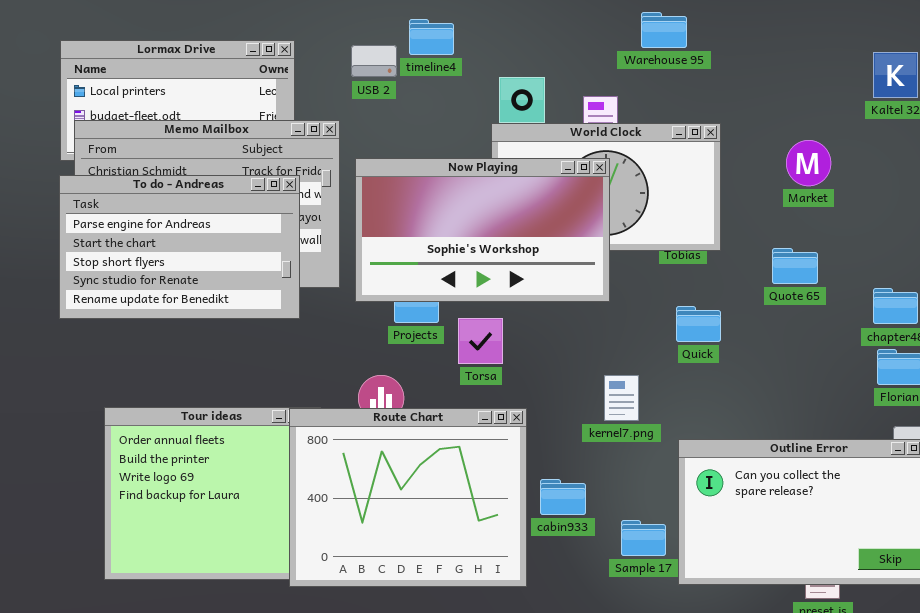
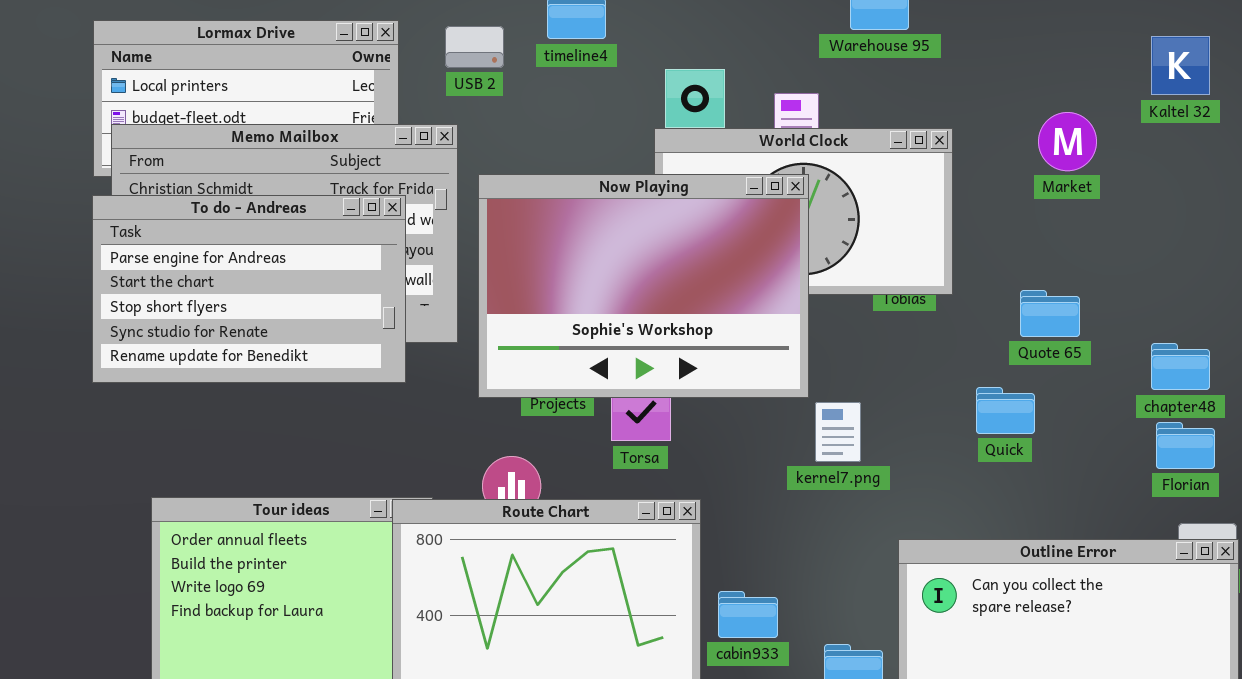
USB 2: [351,45,397,77] -> [445,26,504,68], moved
Market: [786,140,831,186] -> [1038,112,1097,171], moved
Now Playing: [355,158,610,302] -> [478,174,809,398], resized
Quick: [676,306,721,342] -> [976,387,1035,434], moved
kernel7.png: [604,375,639,421] -> [815,402,861,462], moved

